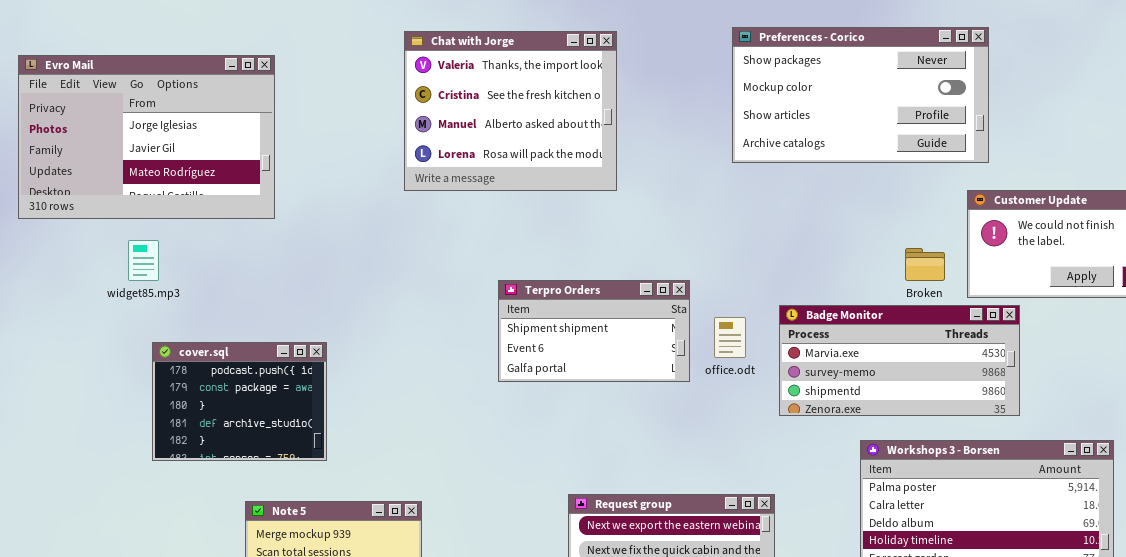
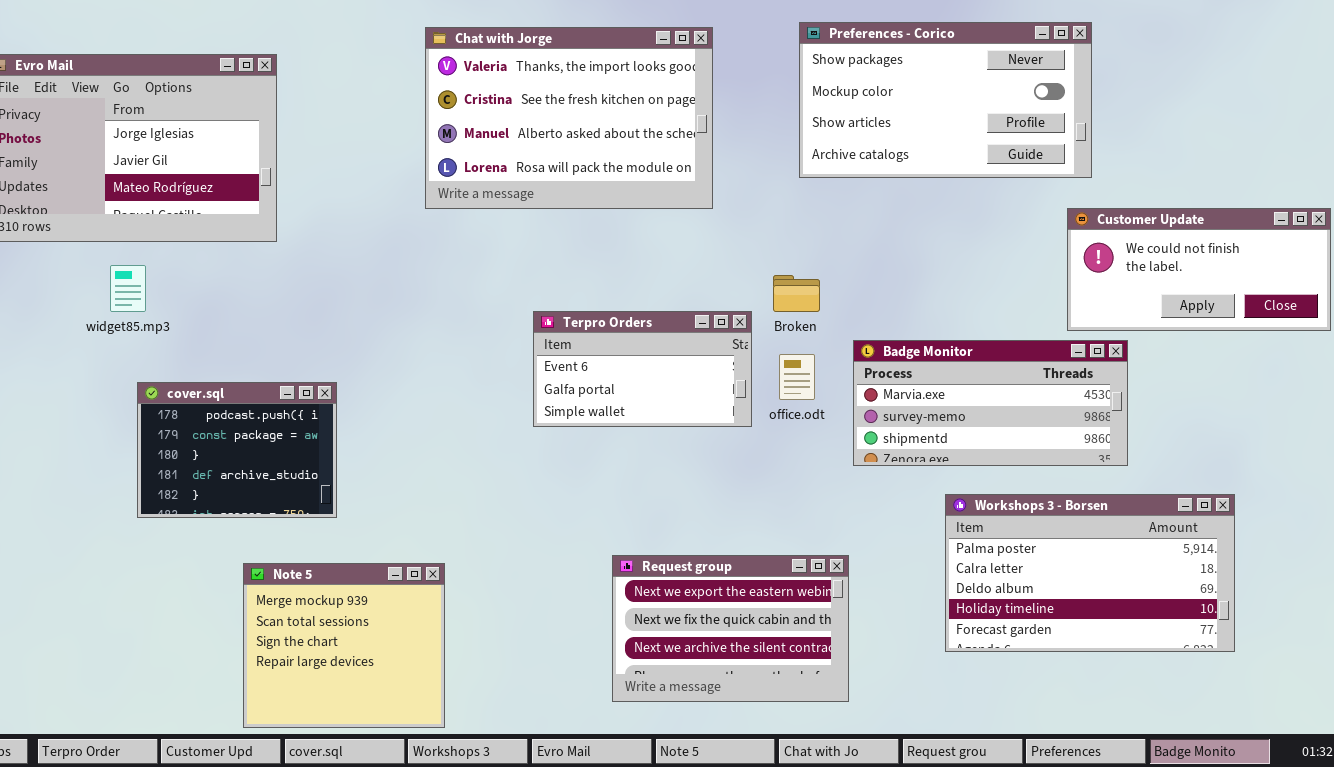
Chat with Jorge: [404,31,617,191] -> [425,27,713,209], resized
Broken: [905,248,945,281] -> [773,275,820,312], moved
Terpro Orders: [498,280,690,382] -> [533,311,752,427], scrolled down 1 row

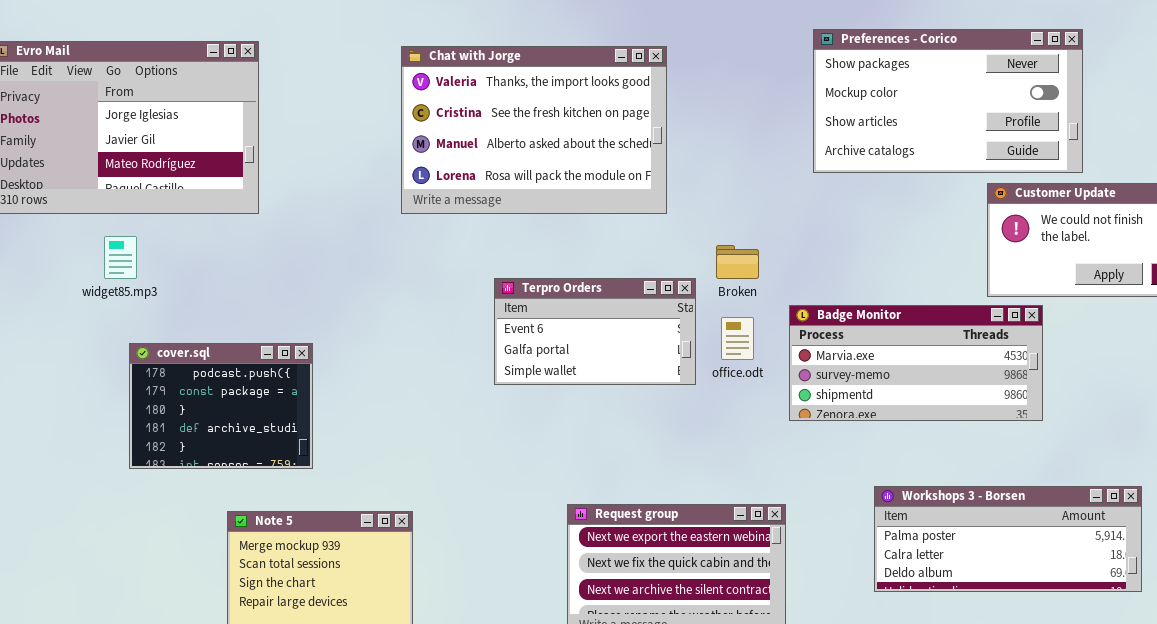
Preferences - Corico: [799,22,1092,178] -> [813,29,1083,173], moved
Chat with Jorge: [425,27,713,209] -> [401,46,667,214], moved
Workshops 3 - Borsen: [945,494,1235,652] -> [874,486,1142,592], resized

